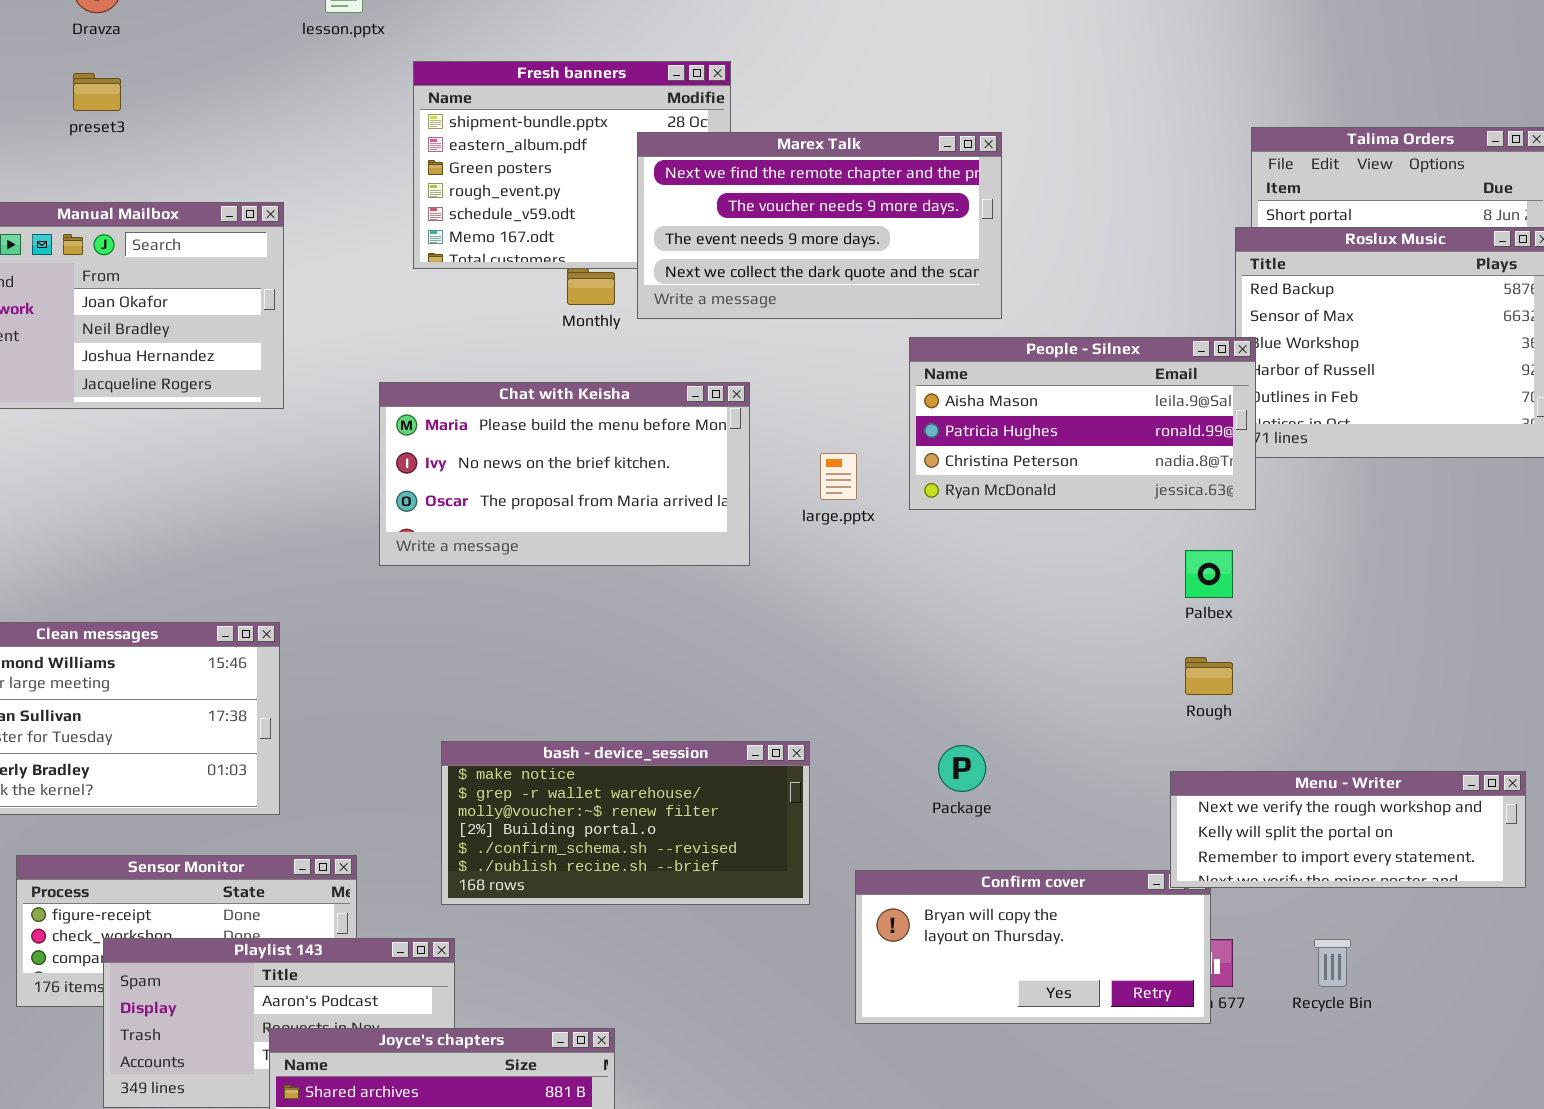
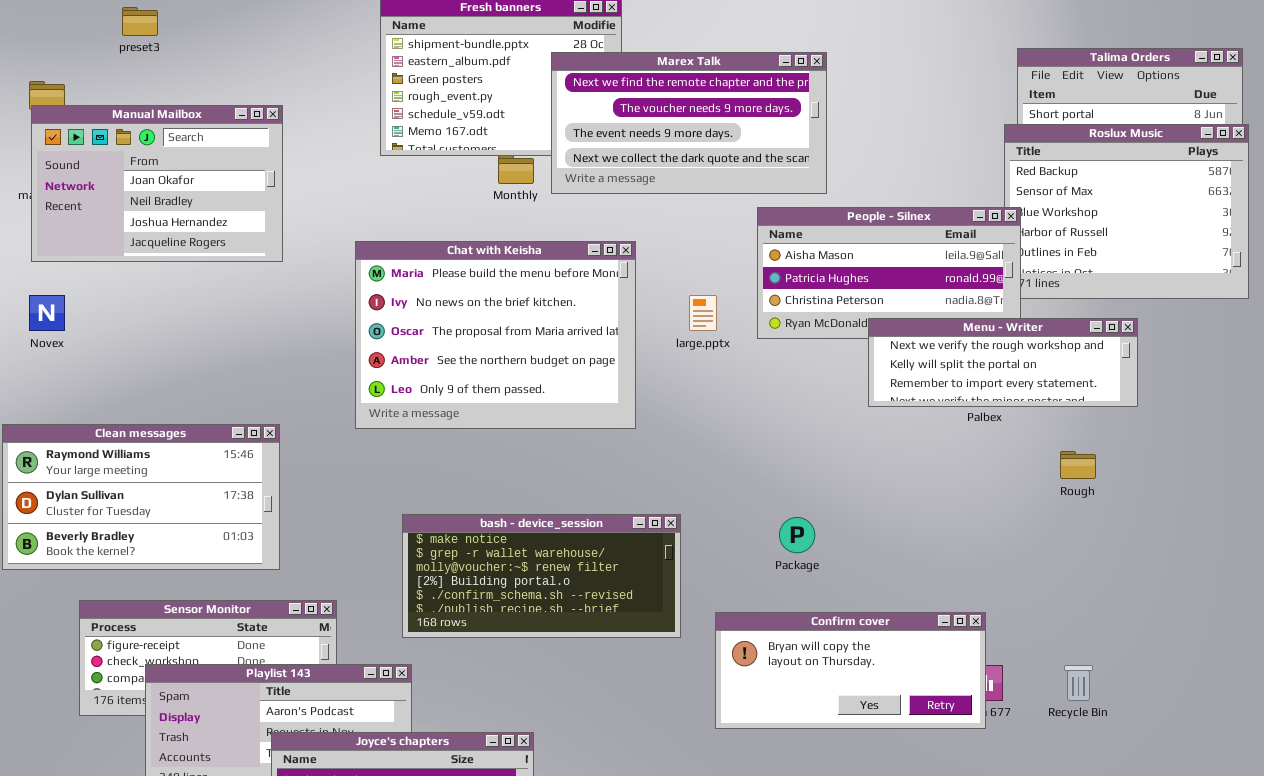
Chat with Keisha: [379,382,750,566] -> [355,241,636,429], resized
Rough: [1185,657,1233,695] -> [1060,451,1096,479], moved
Menu - Writer: [1170,771,1526,888] -> [868,318,1138,407], moved

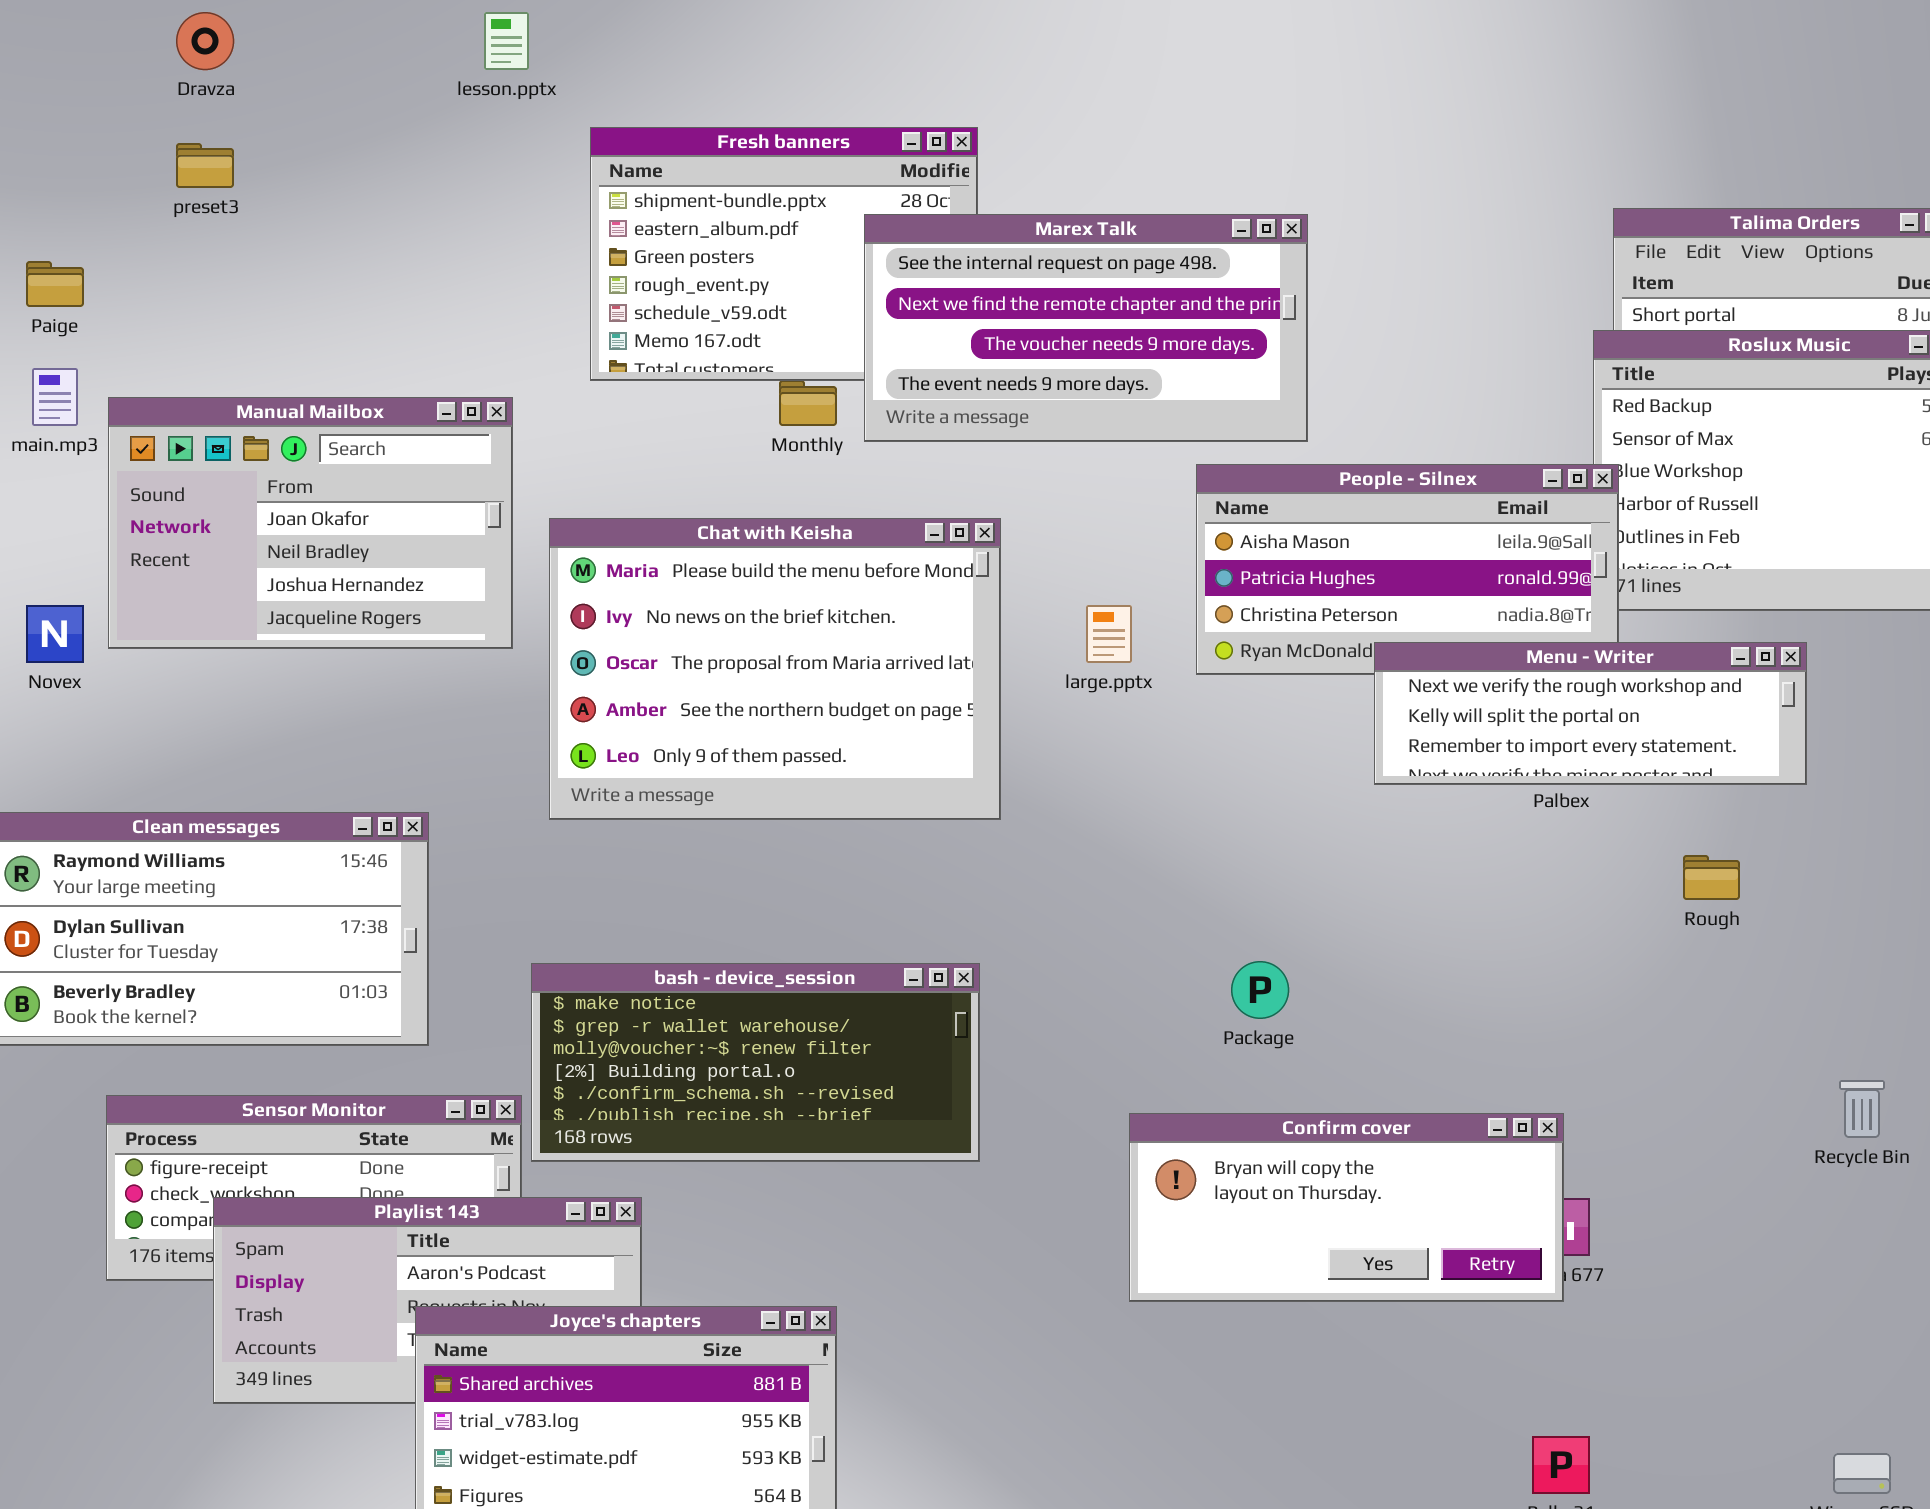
Marex Talk: [551,52,827,194] -> [864,214,1308,442], scrolled up 1 row
Manual Mailbox: [31,105,283,262] -> [108,397,513,649], moved
bash - device_session: [402,514,681,638] -> [531,963,980,1162], moved
Recycle Bin: [1064,665,1093,701] -> [1839,1080,1885,1138], moved

